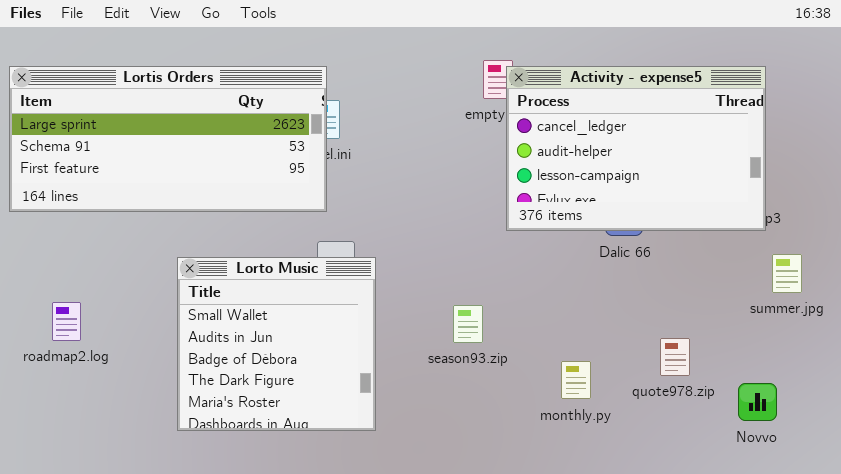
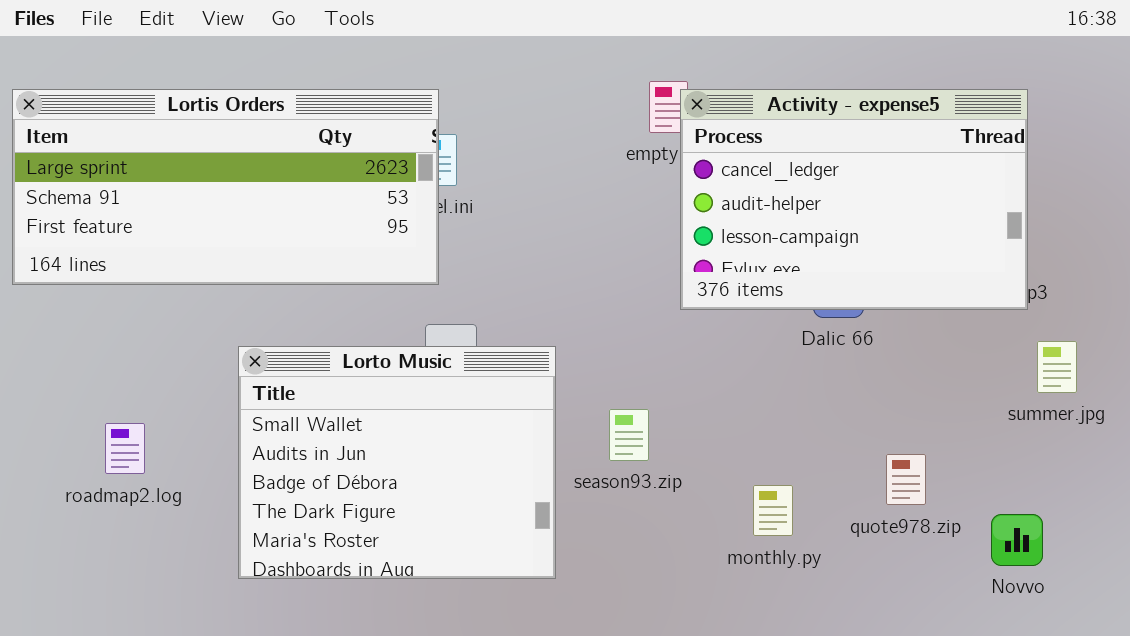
Lorto Music: [177,257,376,431] -> [238,346,556,579], resized
roadmap2.log: [52,302,81,341] -> [105,423,145,474], moved

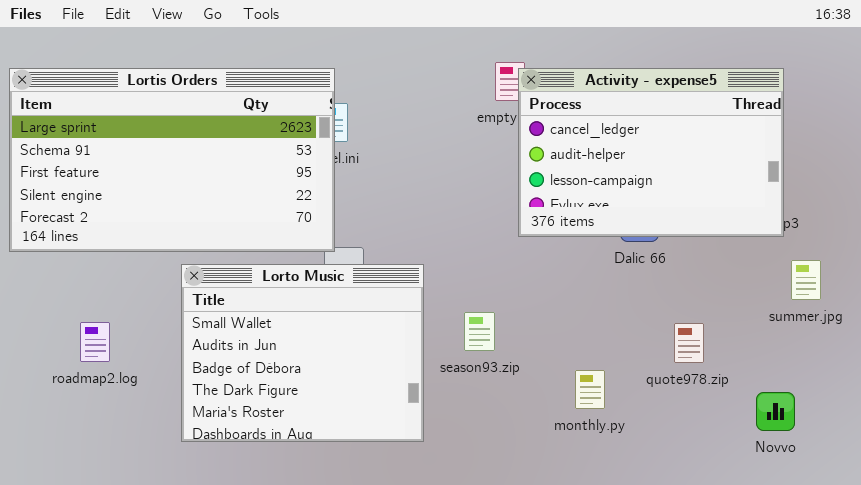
Lortis Orders: [12,89,439,285] -> [9,68,335,252], resized
quote978.zip: [886,454,926,505] -> [674,323,704,363], moved

